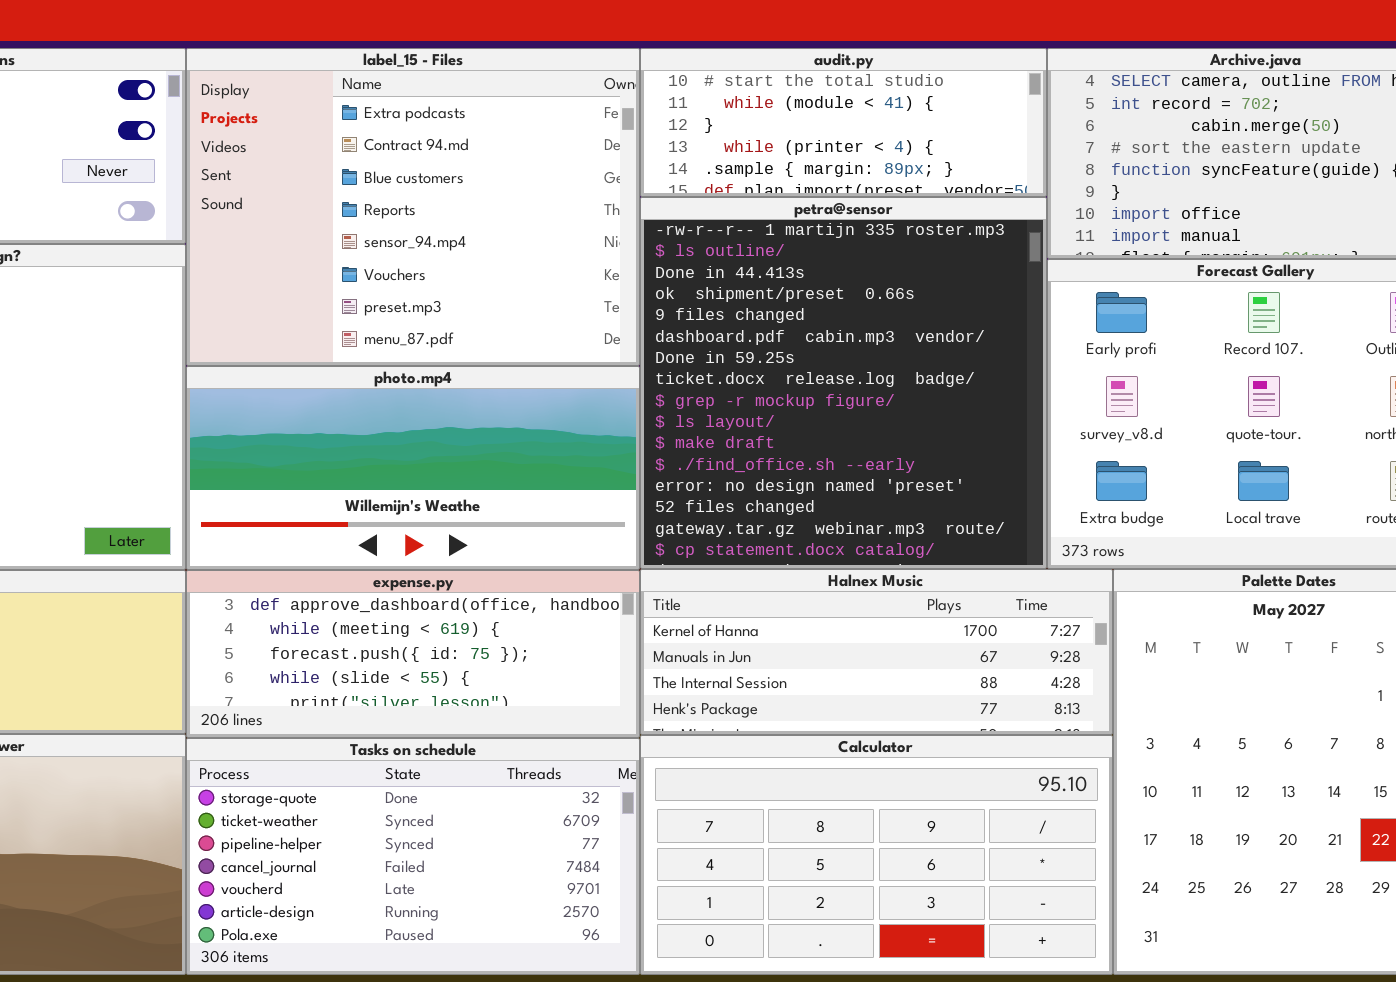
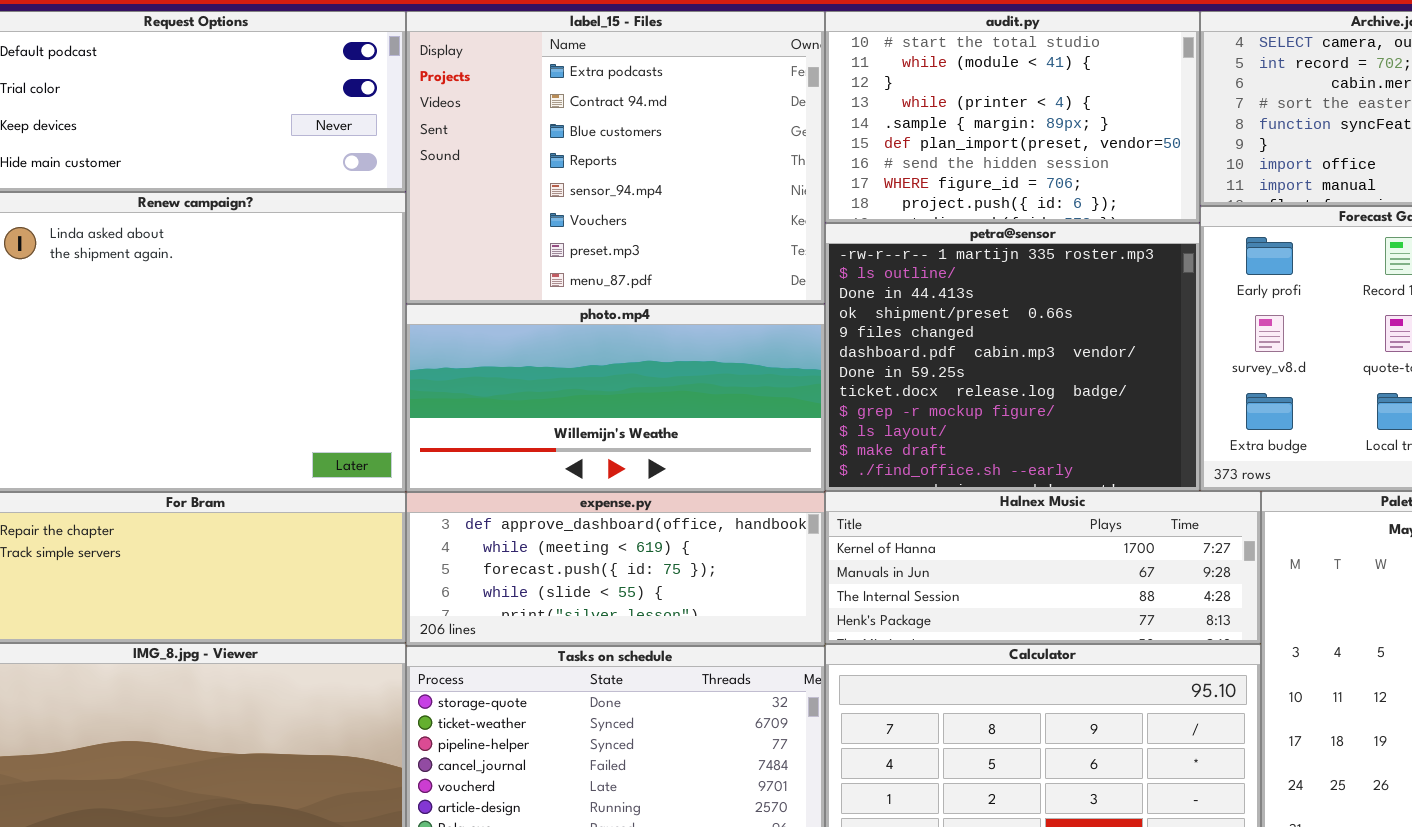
audit.py: [640,48,1047,197] -> [825,11,1200,223], resized
petra@sensor: [640,197,1047,569] -> [825,223,1200,491], resized

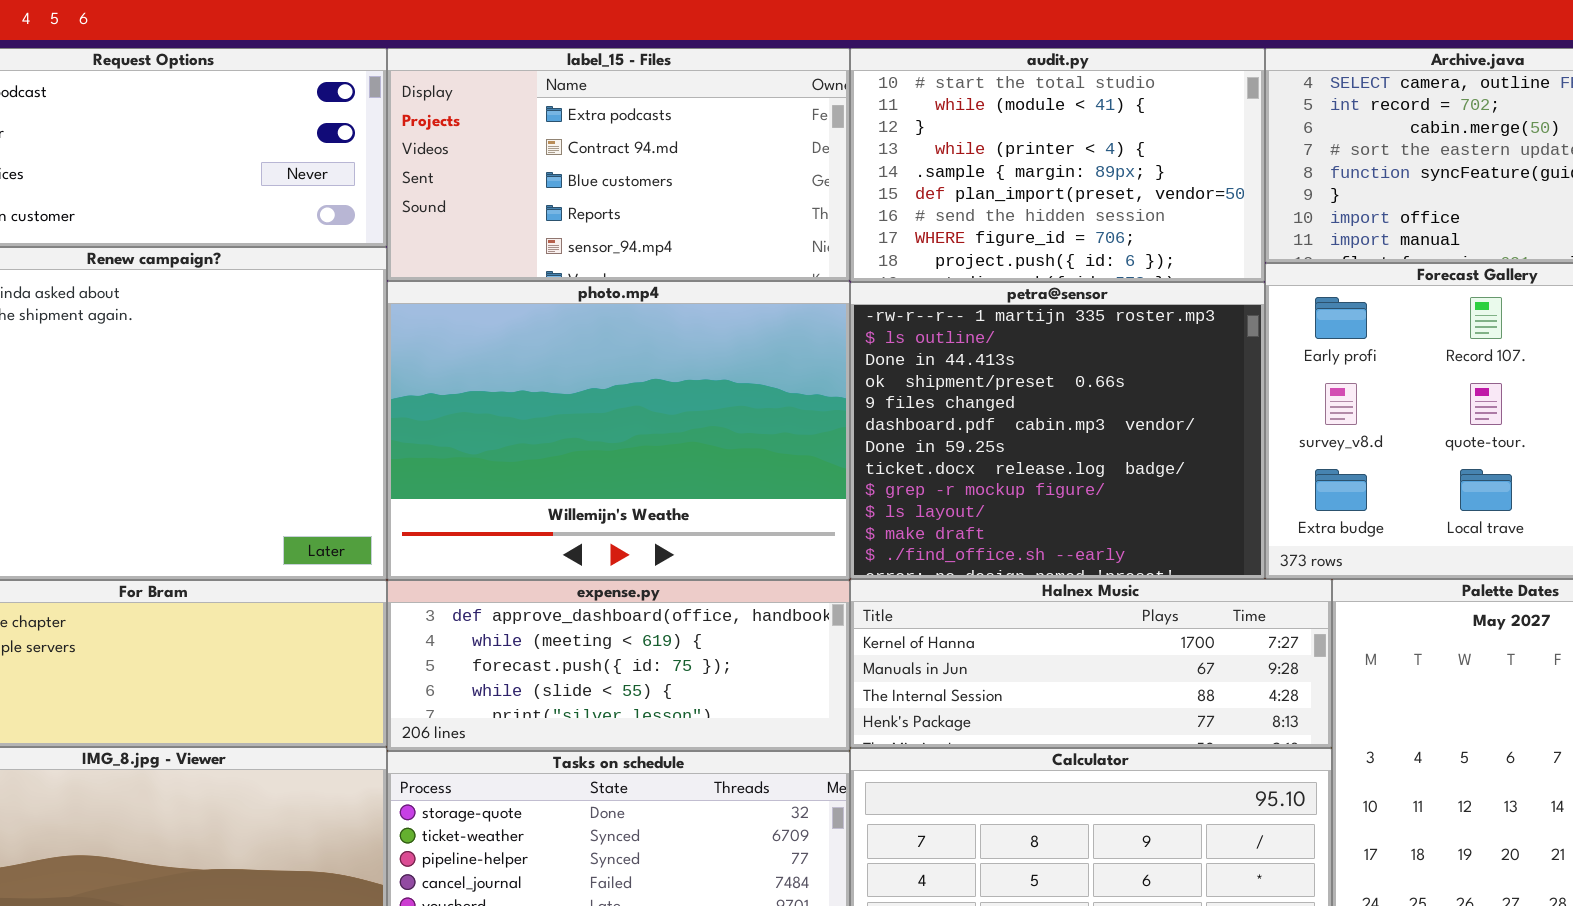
label_15 - Files: [406,11,825,304] -> [387,48,850,281], resized
photo.mp4: [406,304,825,492] -> [387,281,850,580], resized

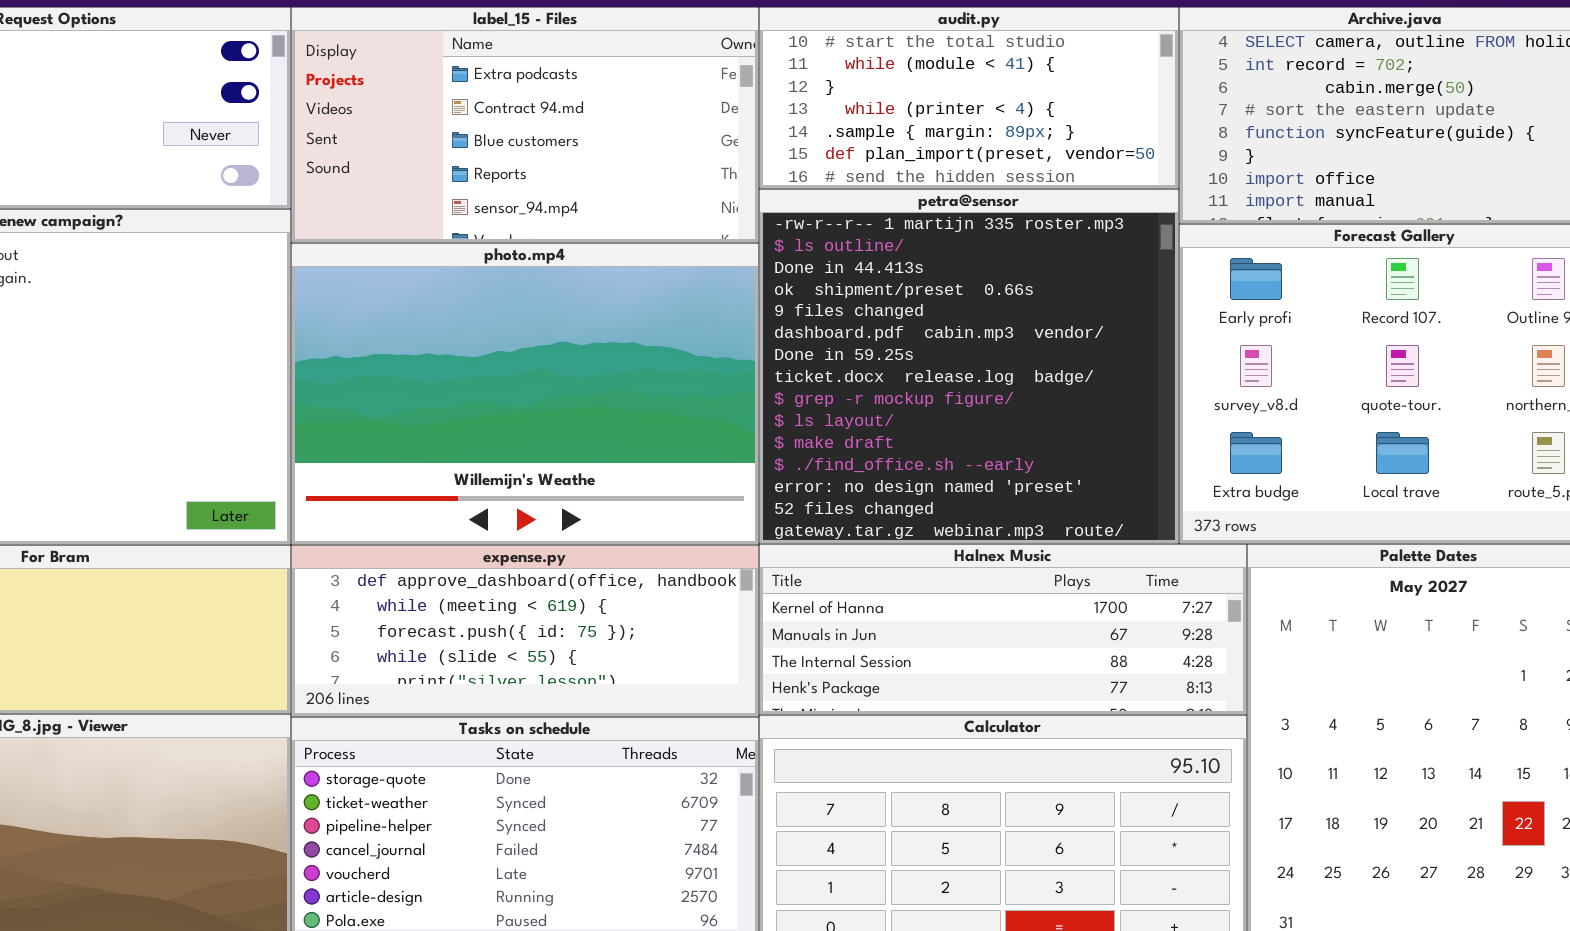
audit.py: [850,48,1265,282] -> [759,7,1179,189], resized
petra@sensor: [850,282,1265,579] -> [759,189,1179,544], resized

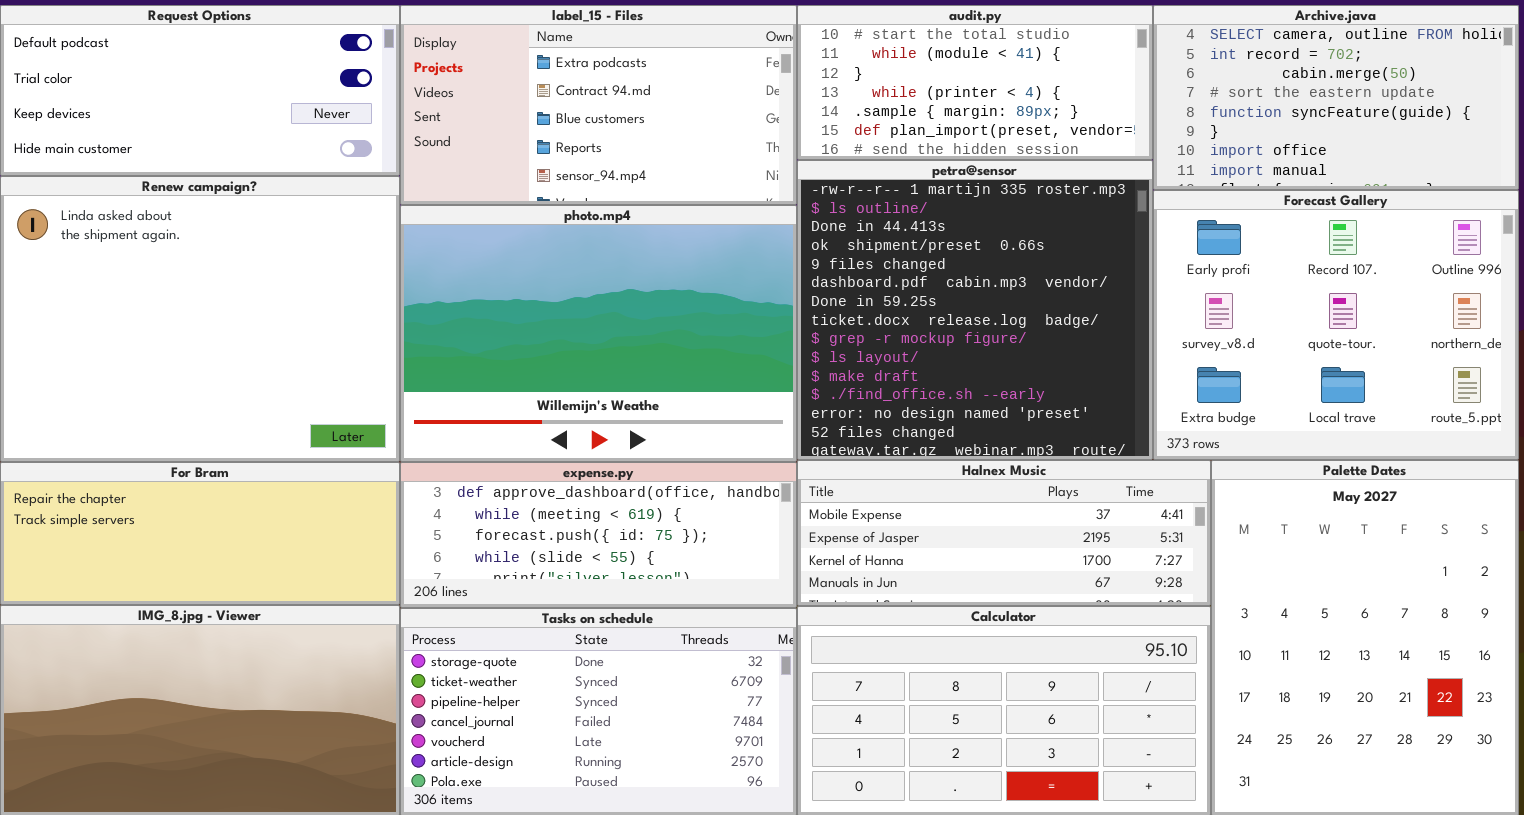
Halnex Music: [759,544,1247,715] -> [797,460,1211,606], scrolled up 2 rows

